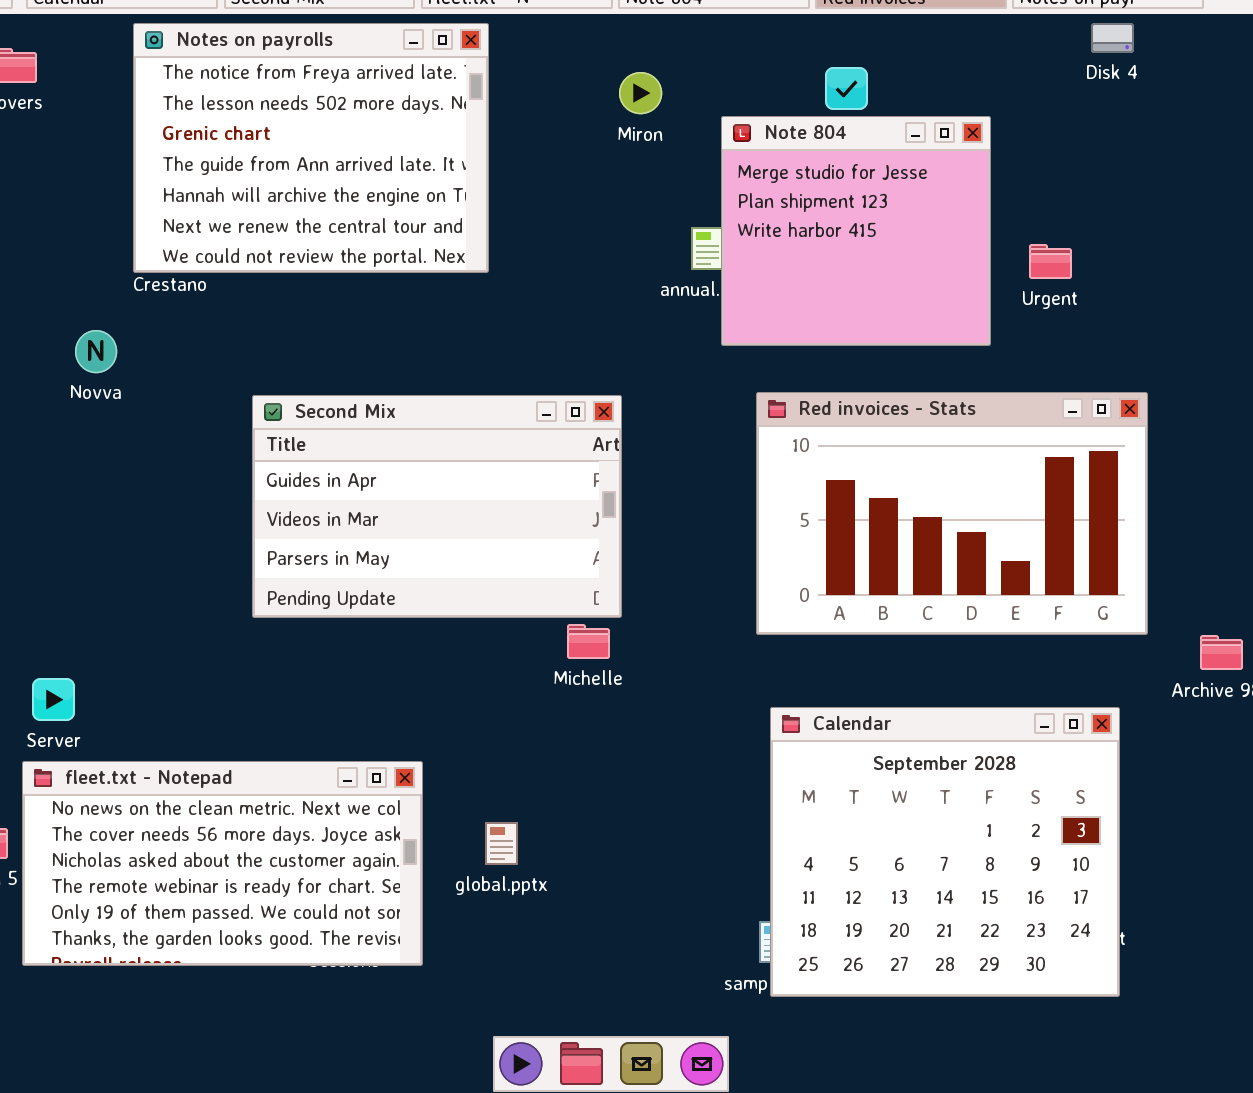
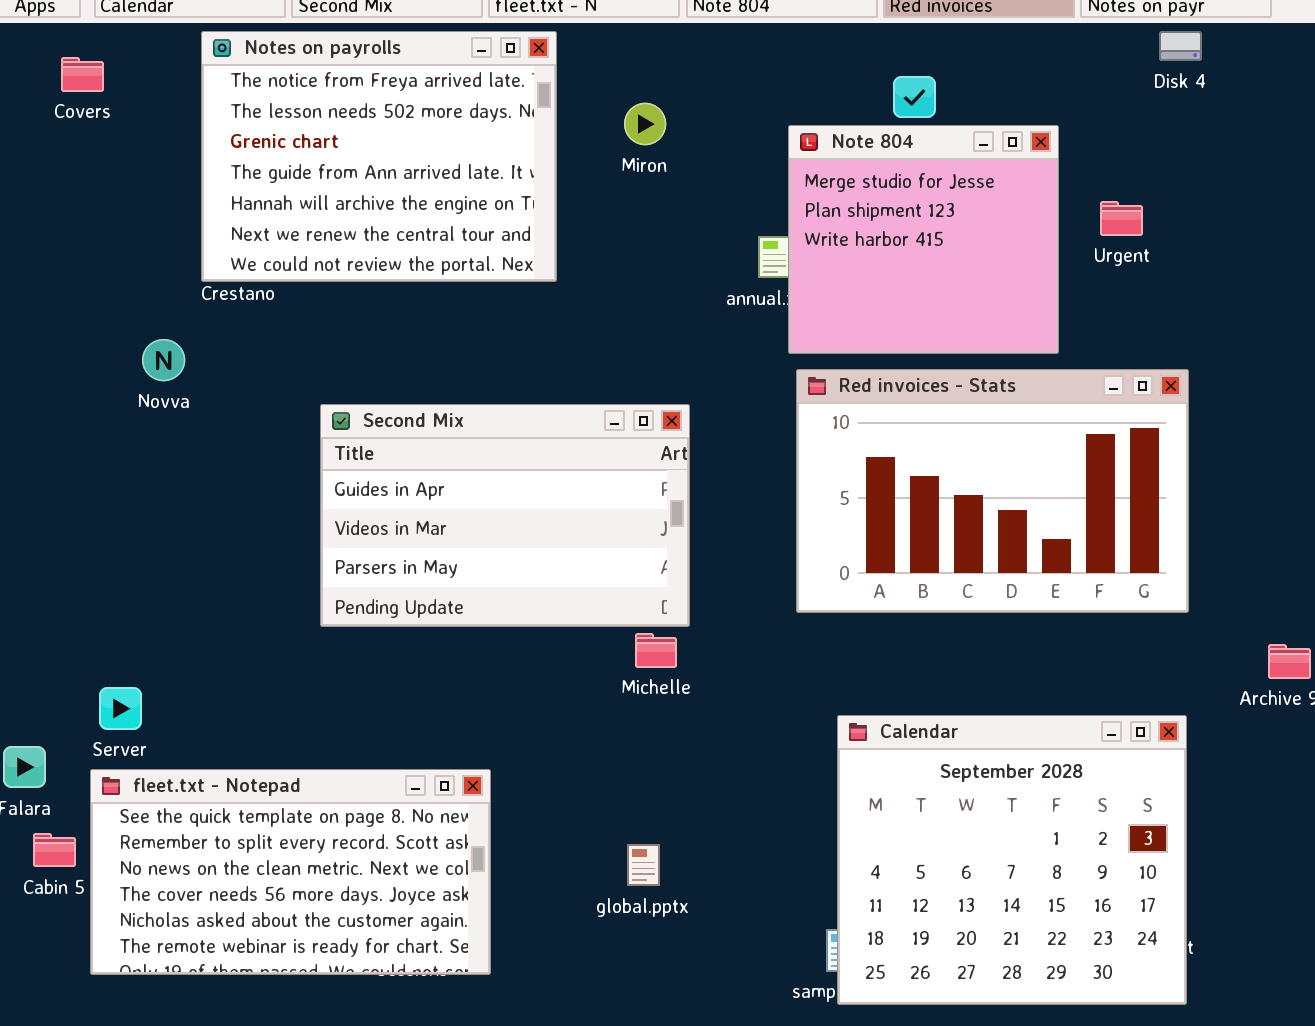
Miron: [619,72,662,114] -> [624,103,666,145], moved
Urgent: [1029,244,1072,279] -> [1100,201,1143,236], moved
Red invoices - Stats: [756,392,1148,635] -> [796,369,1189,613], moved
fleet.txt - Notepad: [22,761,423,966] -> [90,769,491,975], scrolled up 2 rows
global.pptx: [485,822,518,865] -> [627,844,660,886], moved

